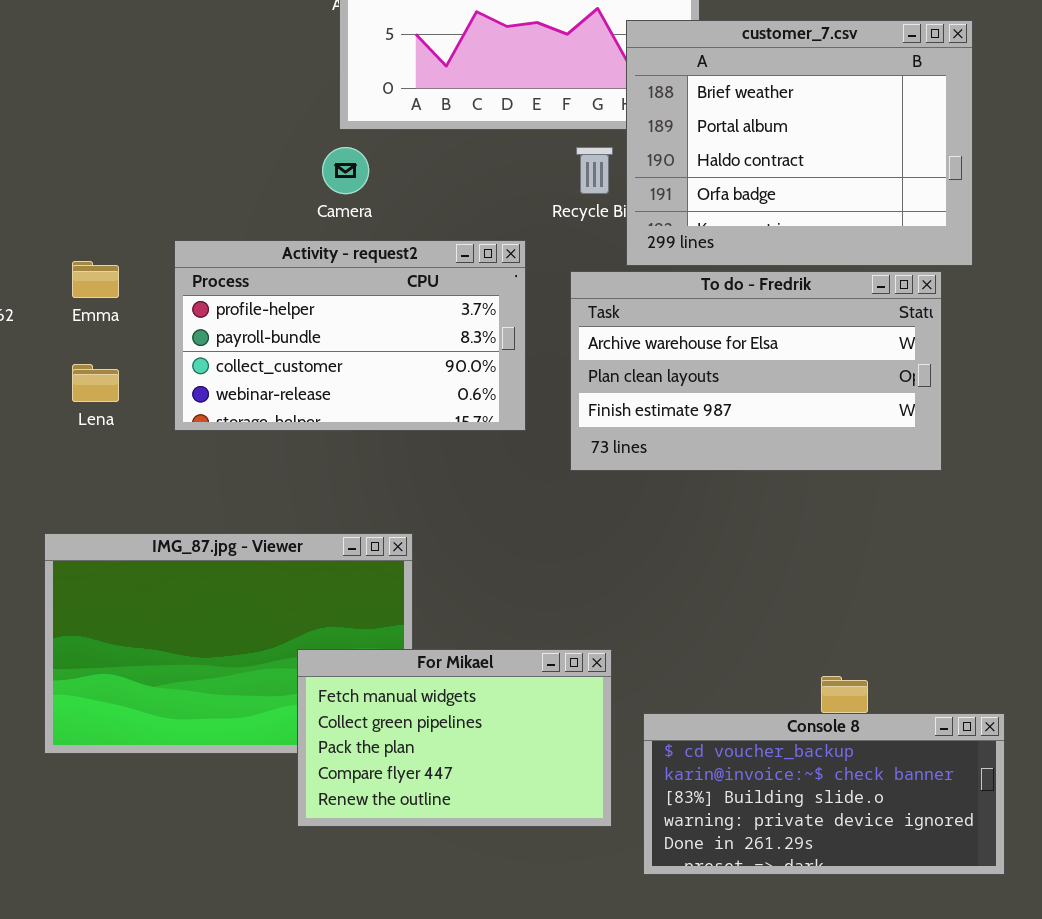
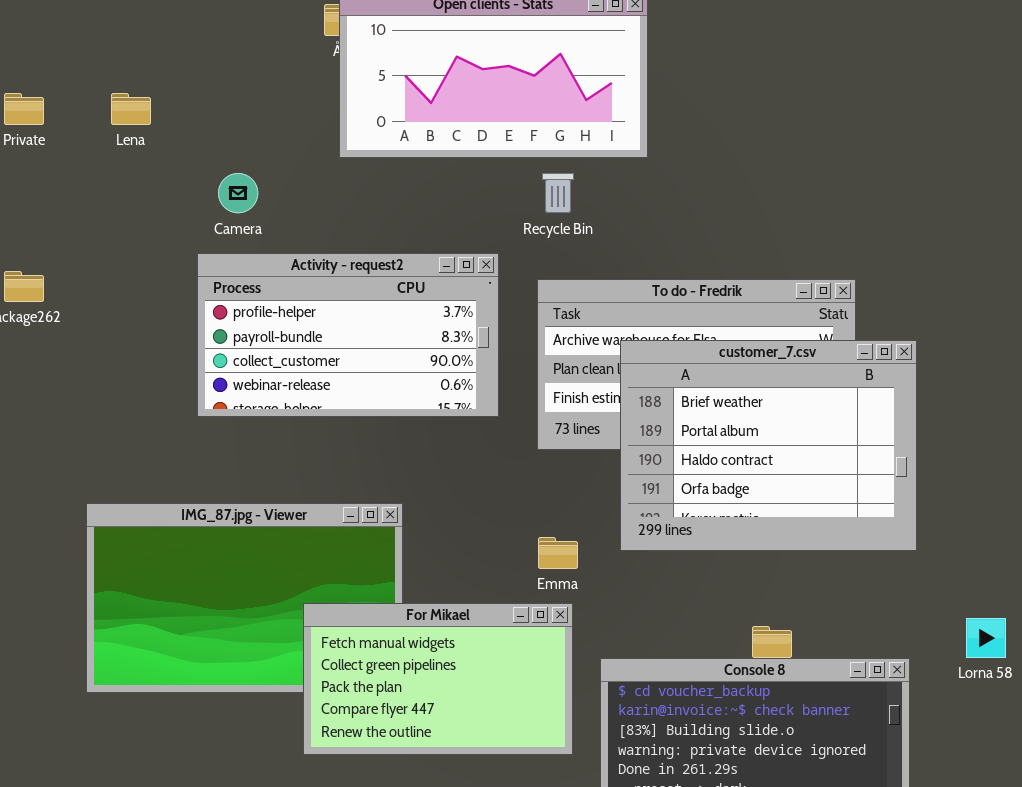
customer_7.csv: [626,20,973,266] -> [620,340,917,551], moved
Camera: [322,147,369,194] -> [218,173,258,213], moved
Emma: [72,261,119,298] -> [538,537,578,569], moved
Lena: [72,364,119,402] -> [111,93,151,125], moved

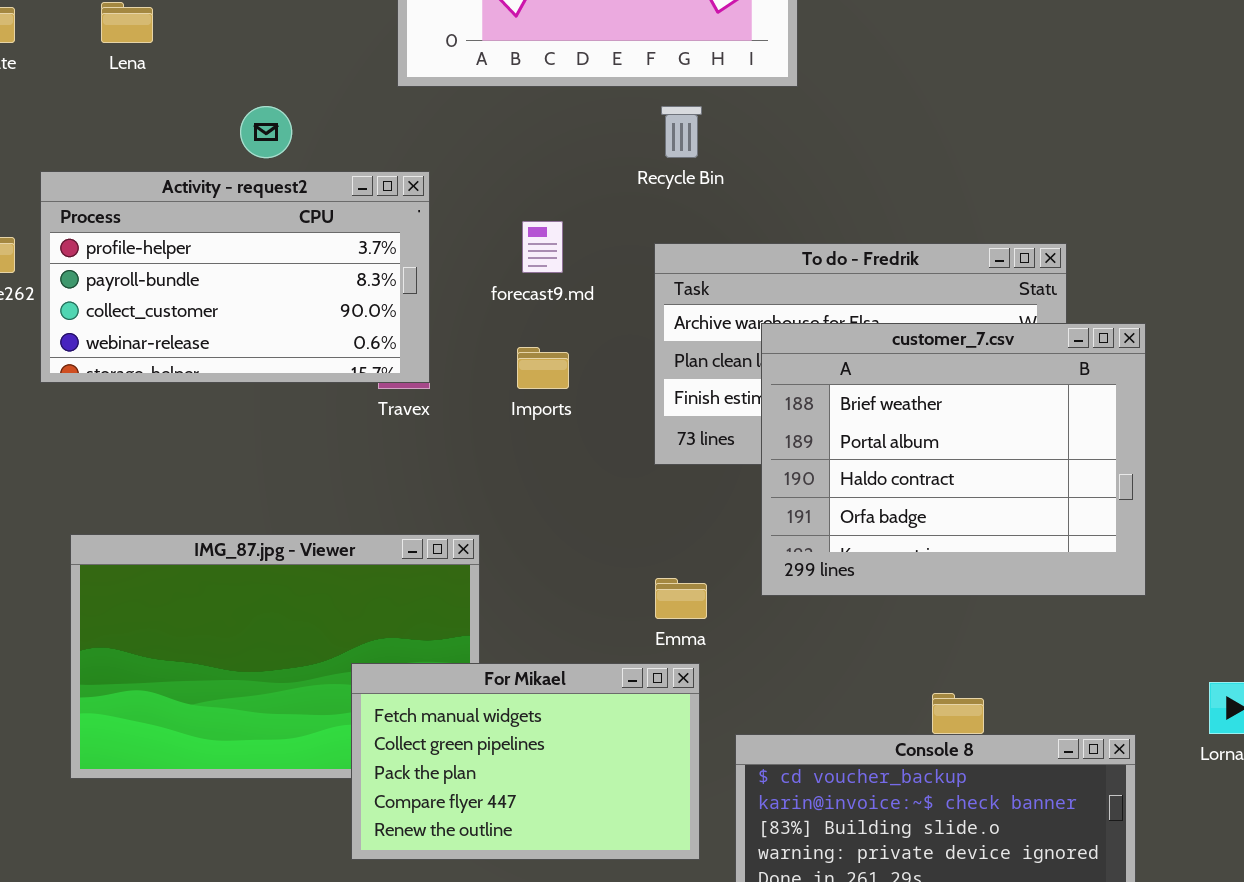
Activity - request2: [197,253,499,417] -> [40,171,430,383], moved

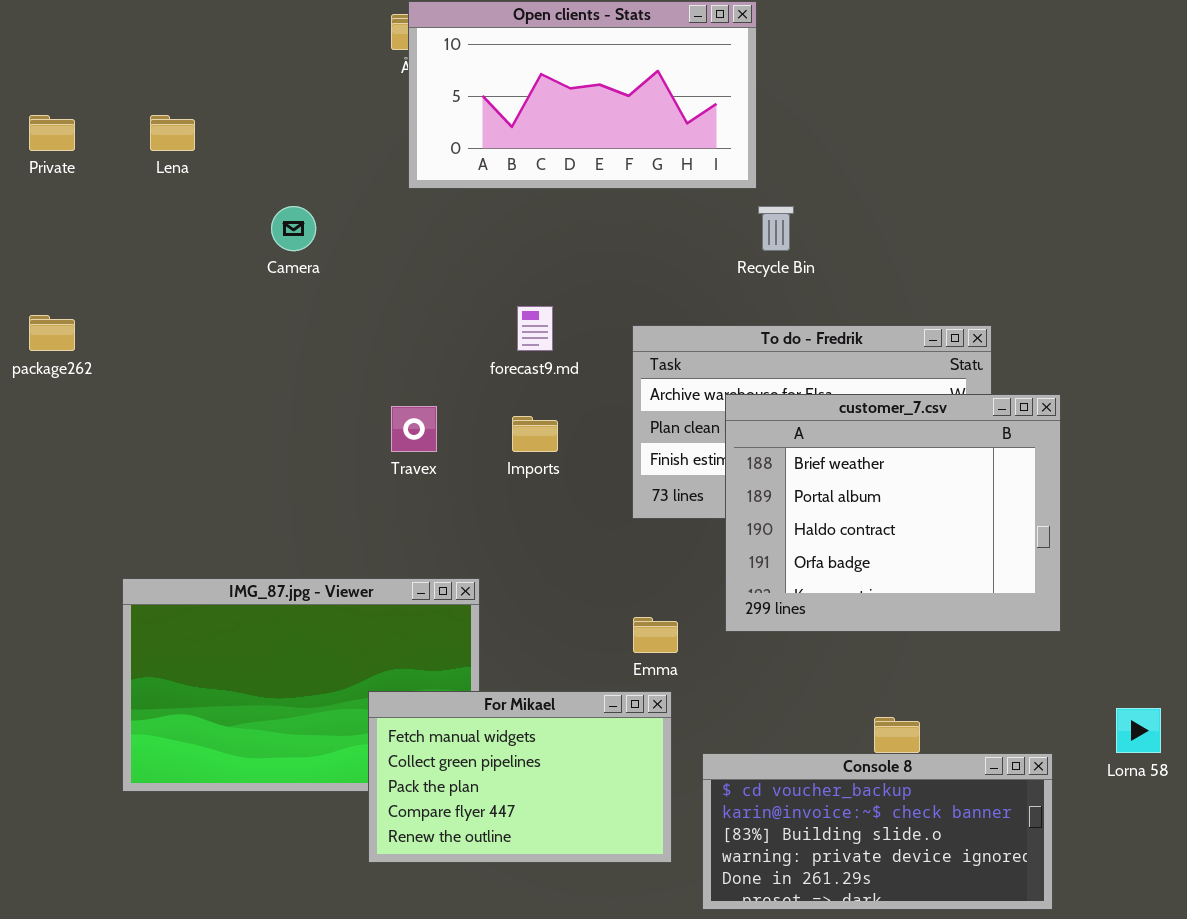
Recycle Bin: [661,106,702,158] -> [758,206,794,251], moved
Activity - request2: [40,171,430,383] -> none, closed

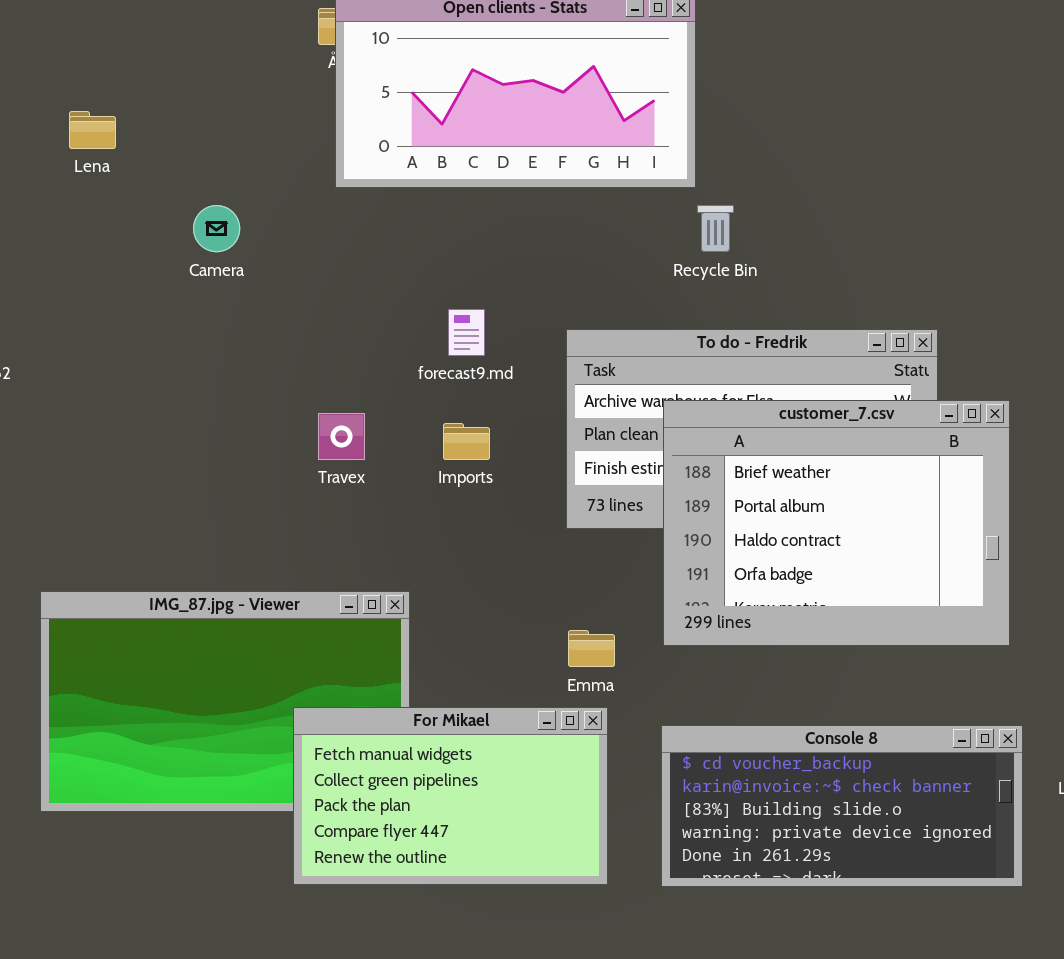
Console 8: [702,753,1053,910] -> [661,725,1023,887], moved

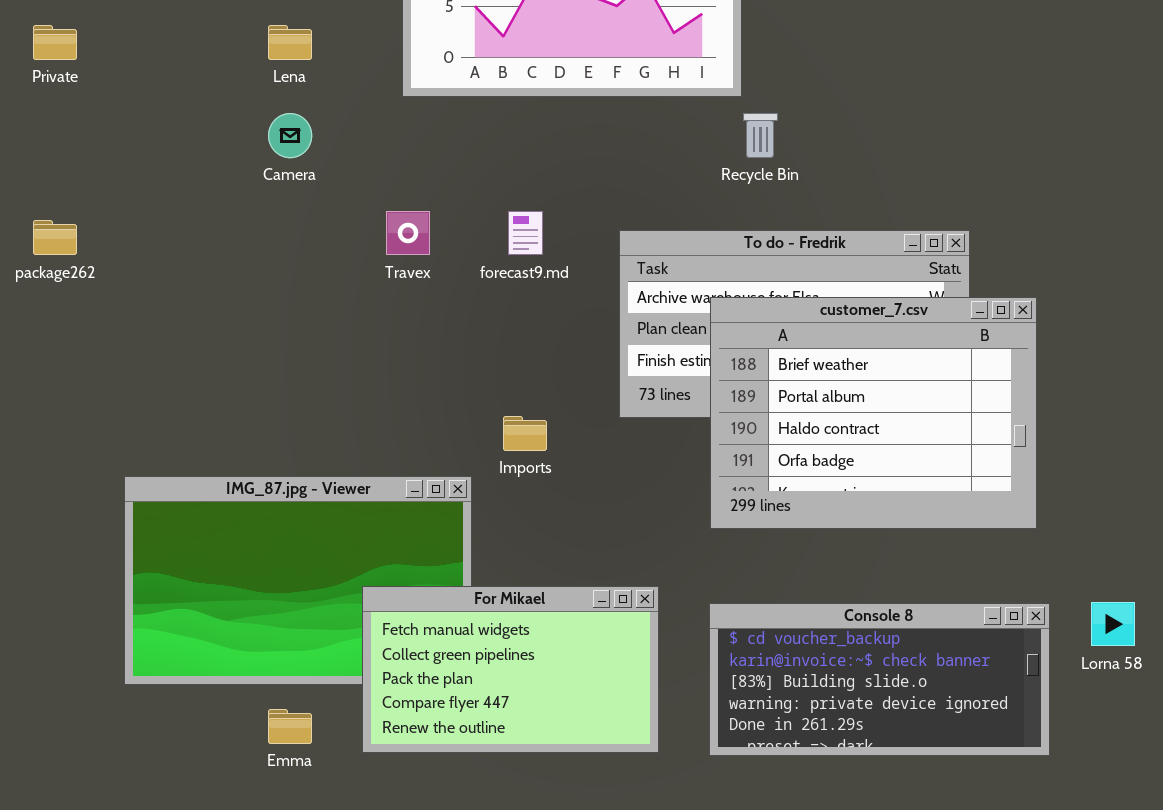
Lena: [69,111,116,149] -> [268,25,312,60], moved
Travex: [318,413,365,460] -> [386,211,430,255], moved
Imports: [443,423,490,460] -> [503,416,547,451], moved
Emma: [568,630,615,667] -> [268,709,312,744], moved

